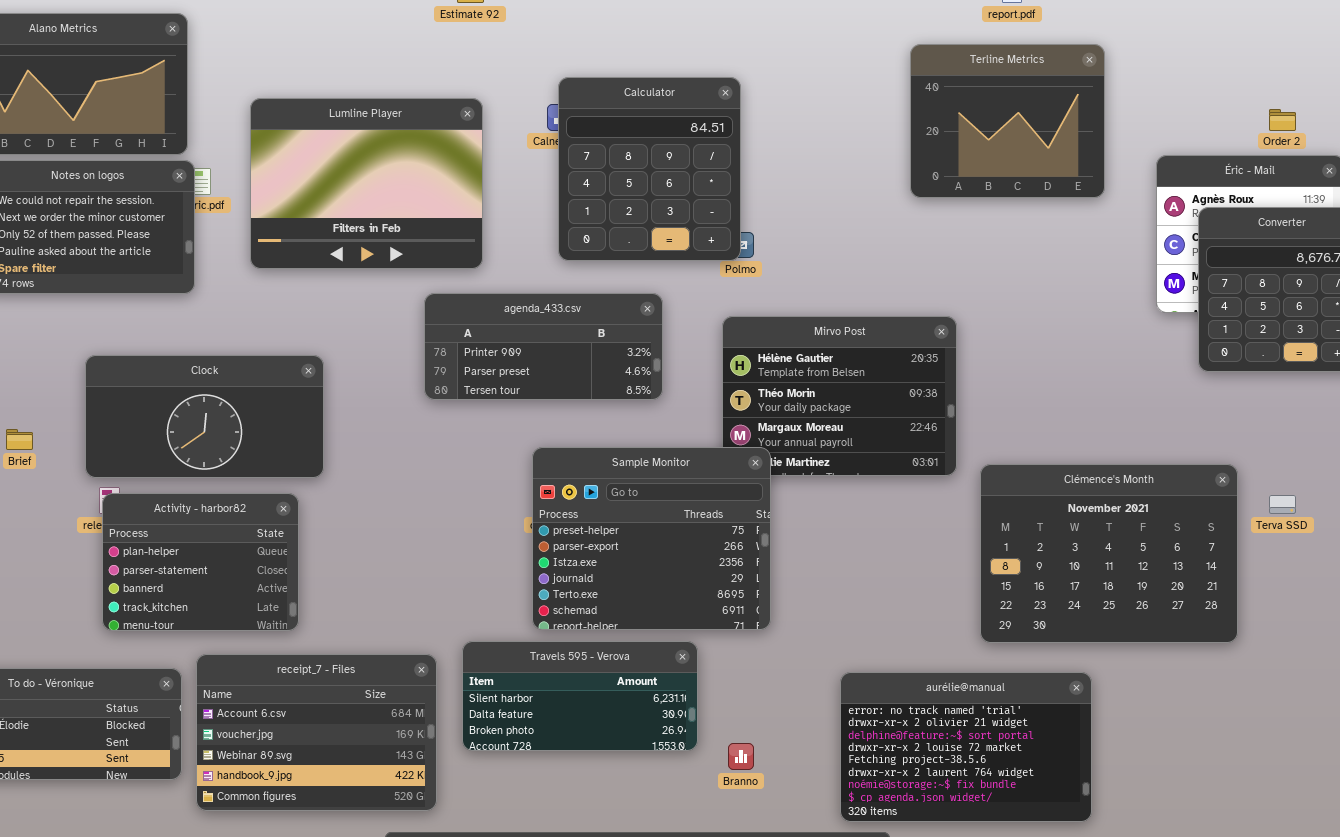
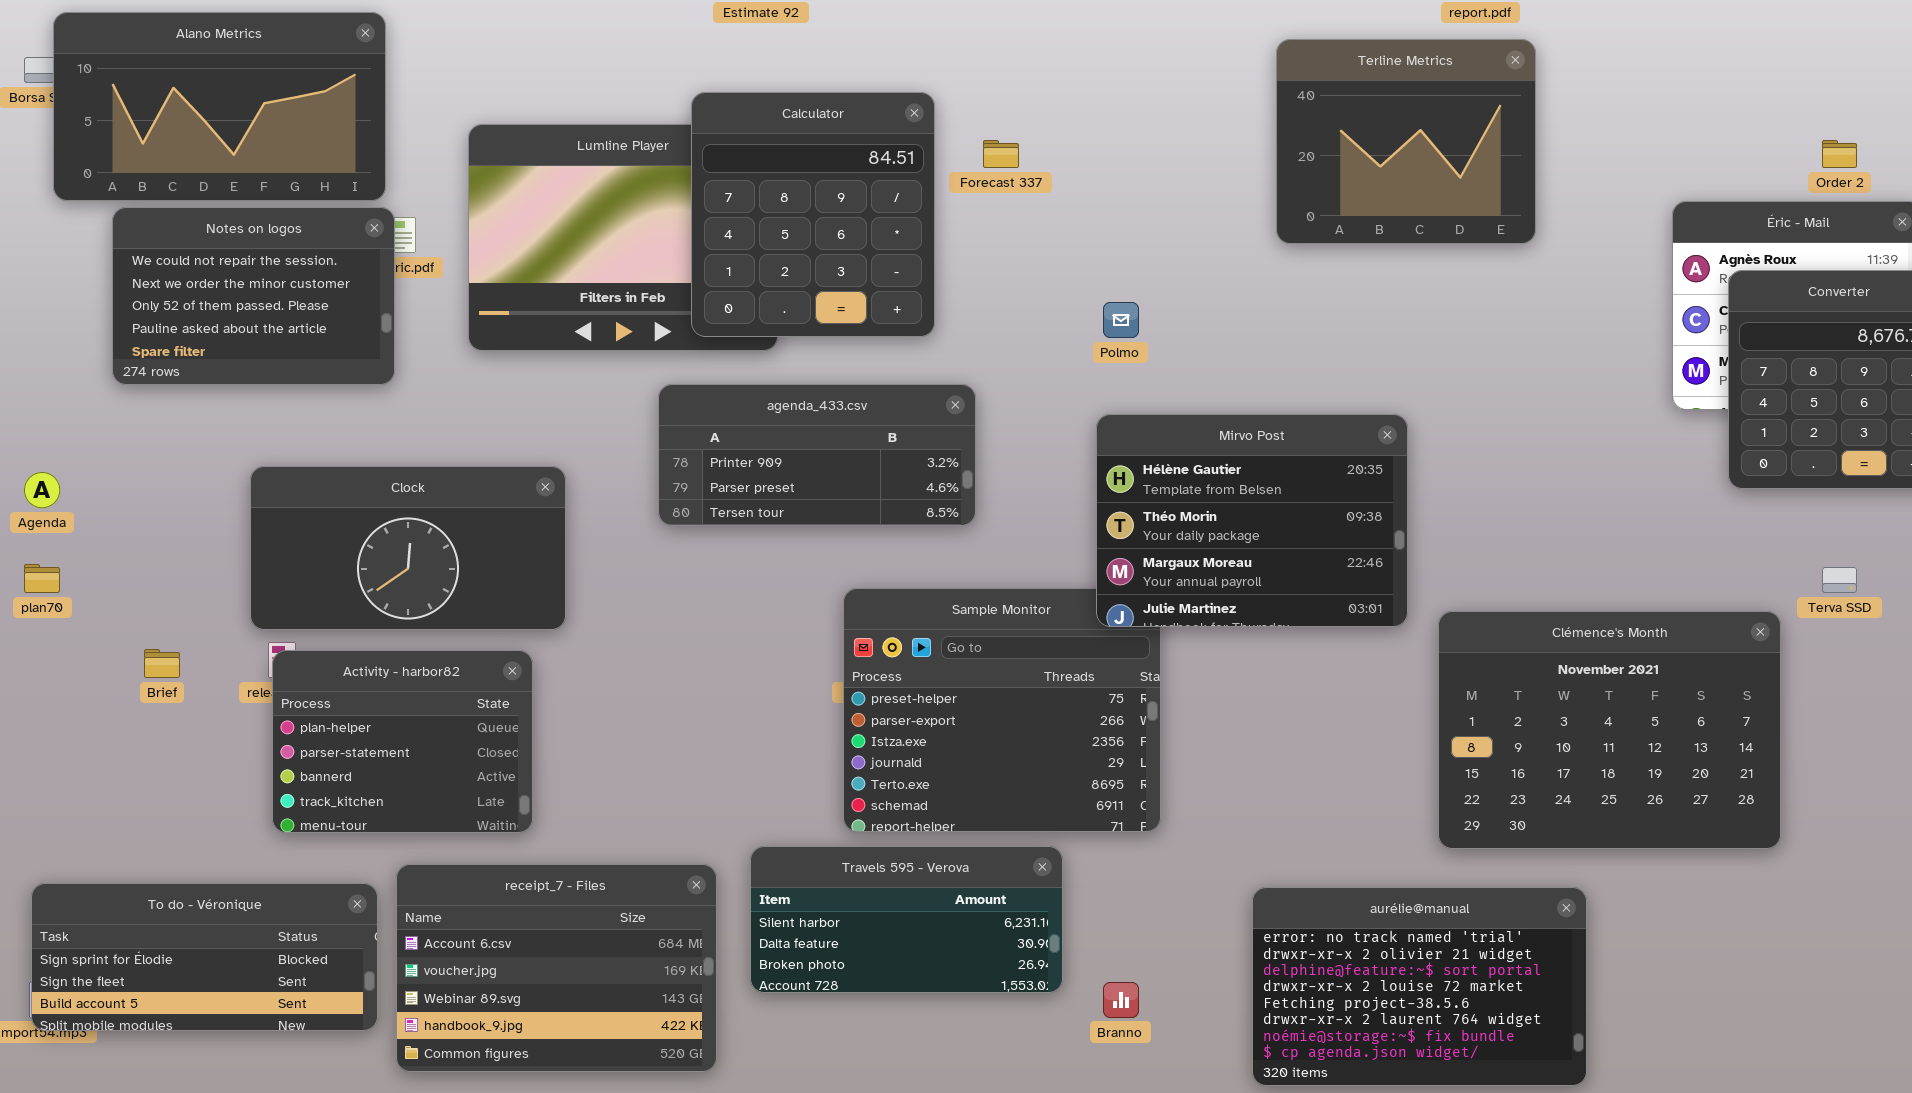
Terline Metrics: [910,44,1105,198] -> [1276,39,1536,244], moved
Calculator: [558,77,741,261] -> [691,92,935,337], moved
agenda_433.csv: [424,293,663,400] -> [658,384,976,526], moved
Mirvo Post: [722,316,957,476] -> [1096,414,1408,627], raised
Brief: [6,429,33,450] -> [144,649,180,678], moved
Terva SSD: [1269,495,1296,514] -> [1822,567,1857,593], moved

